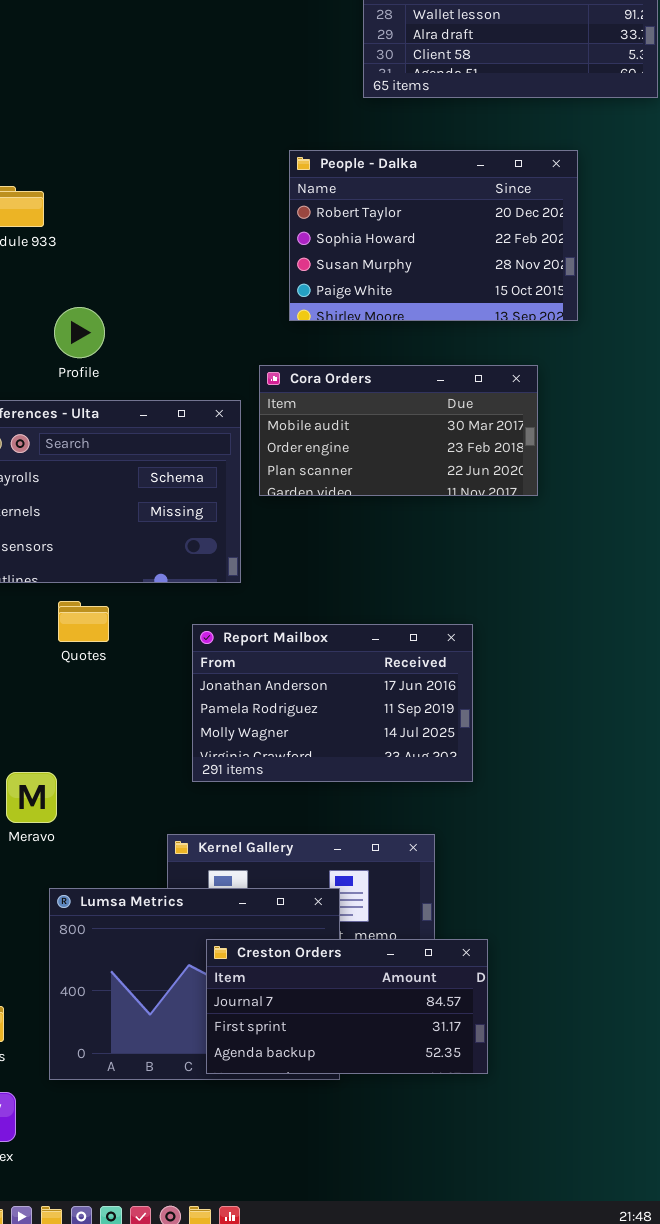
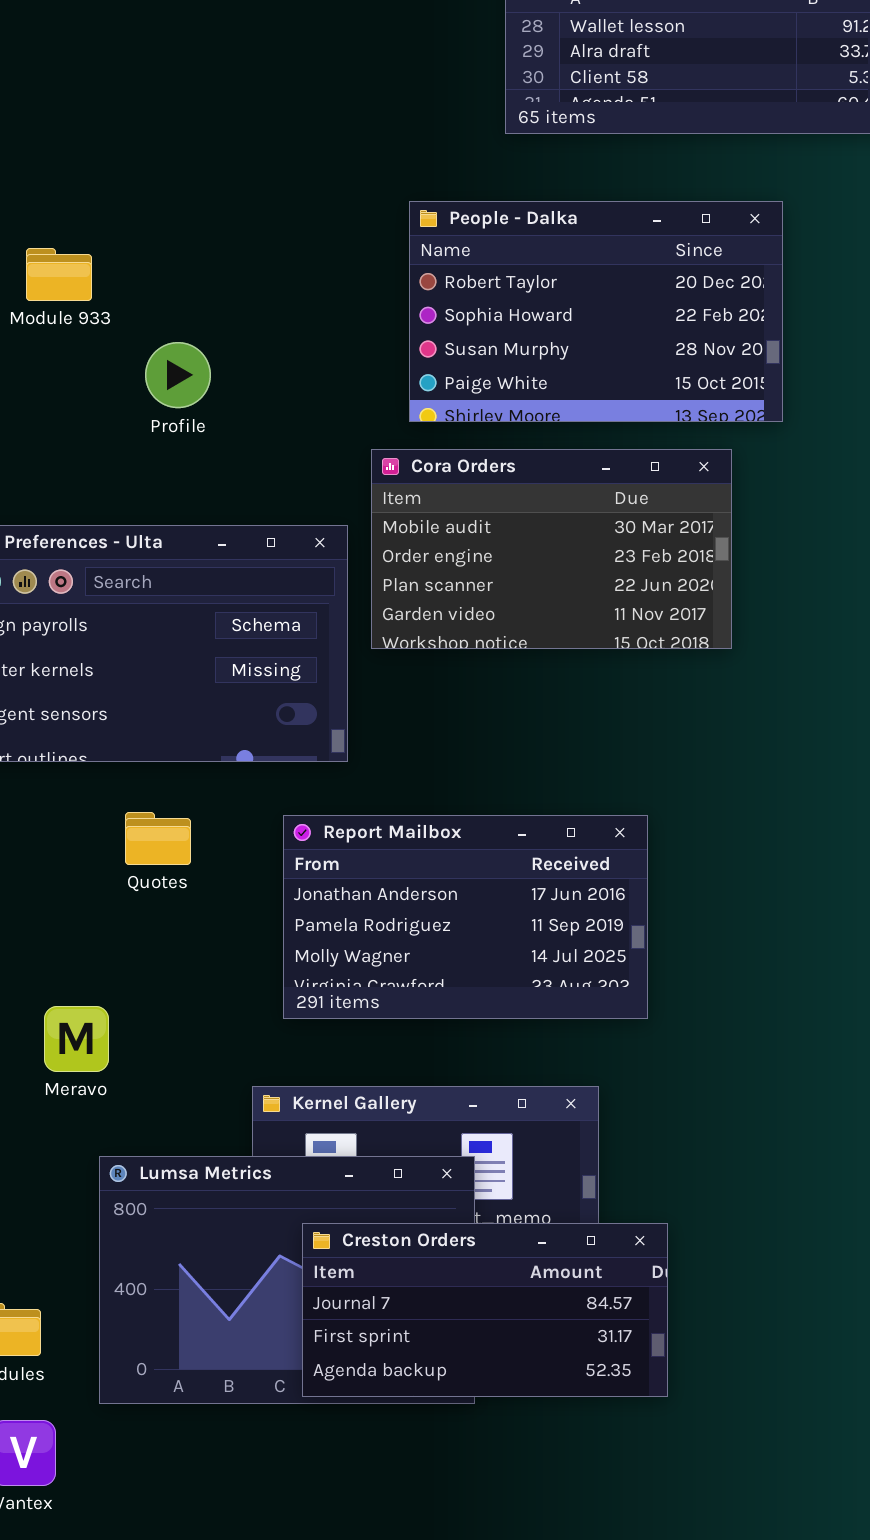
Profile: [54,307,105,358] -> [145,342,211,408], moved
Cora Orders: [259,365,538,496] -> [371,449,732,649], resized
Quotes: [58,601,109,642] -> [125,812,191,865], moved

